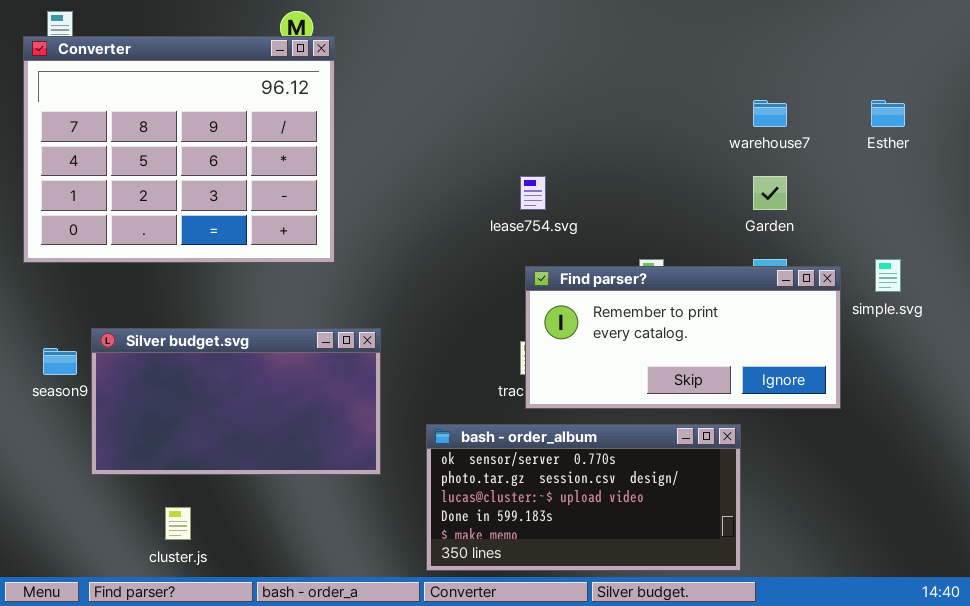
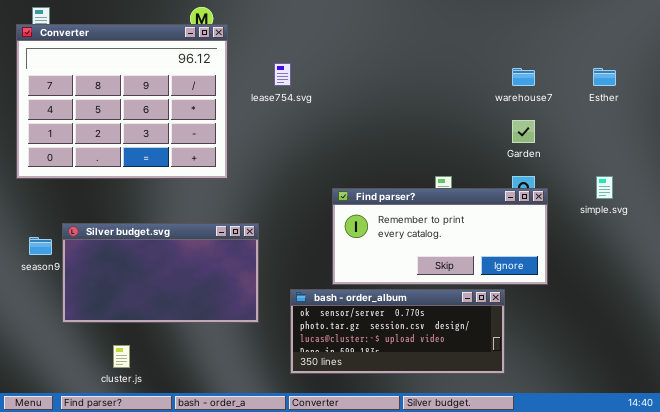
lease754.svg: [520,176,546,210] -> [274,63,291,86], moved
Find parser?: [525,266,841,409] -> [332,188,548,285], moved
bash - order_album: [426,424,741,571] -> [290,289,505,374], resized

